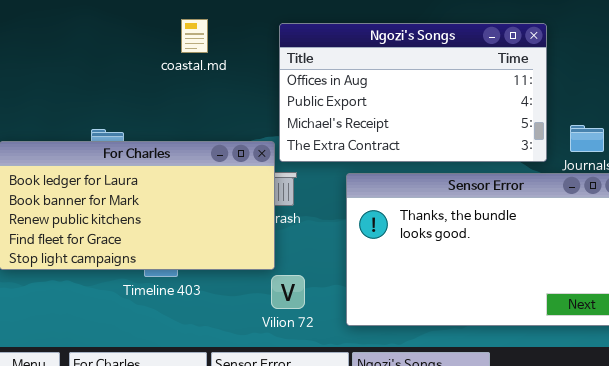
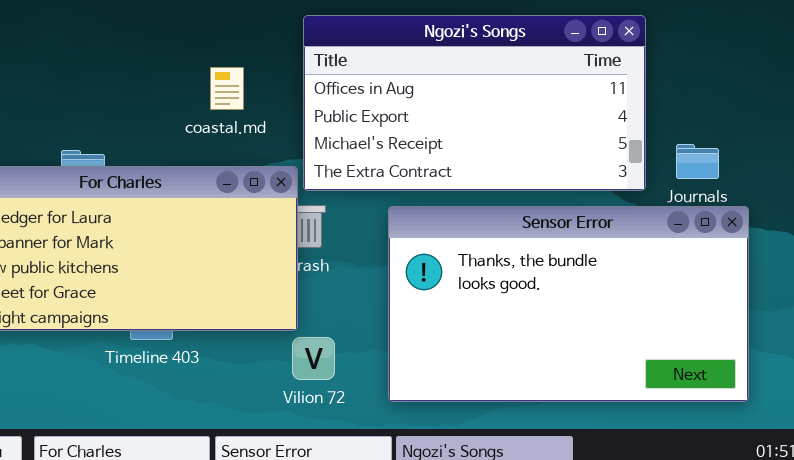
coastal.md: [181,19,208,53] -> [210,67,244,110], moved

